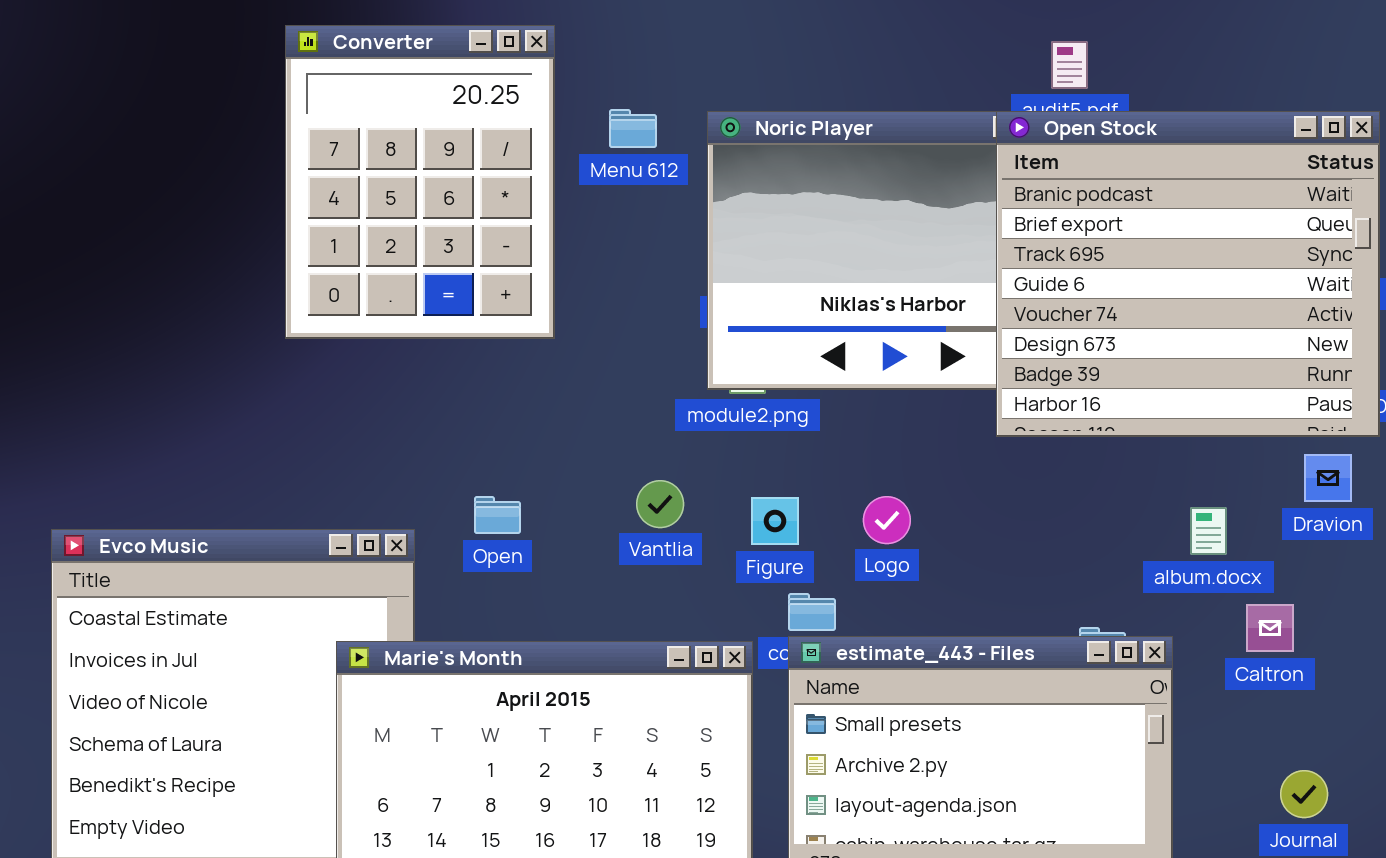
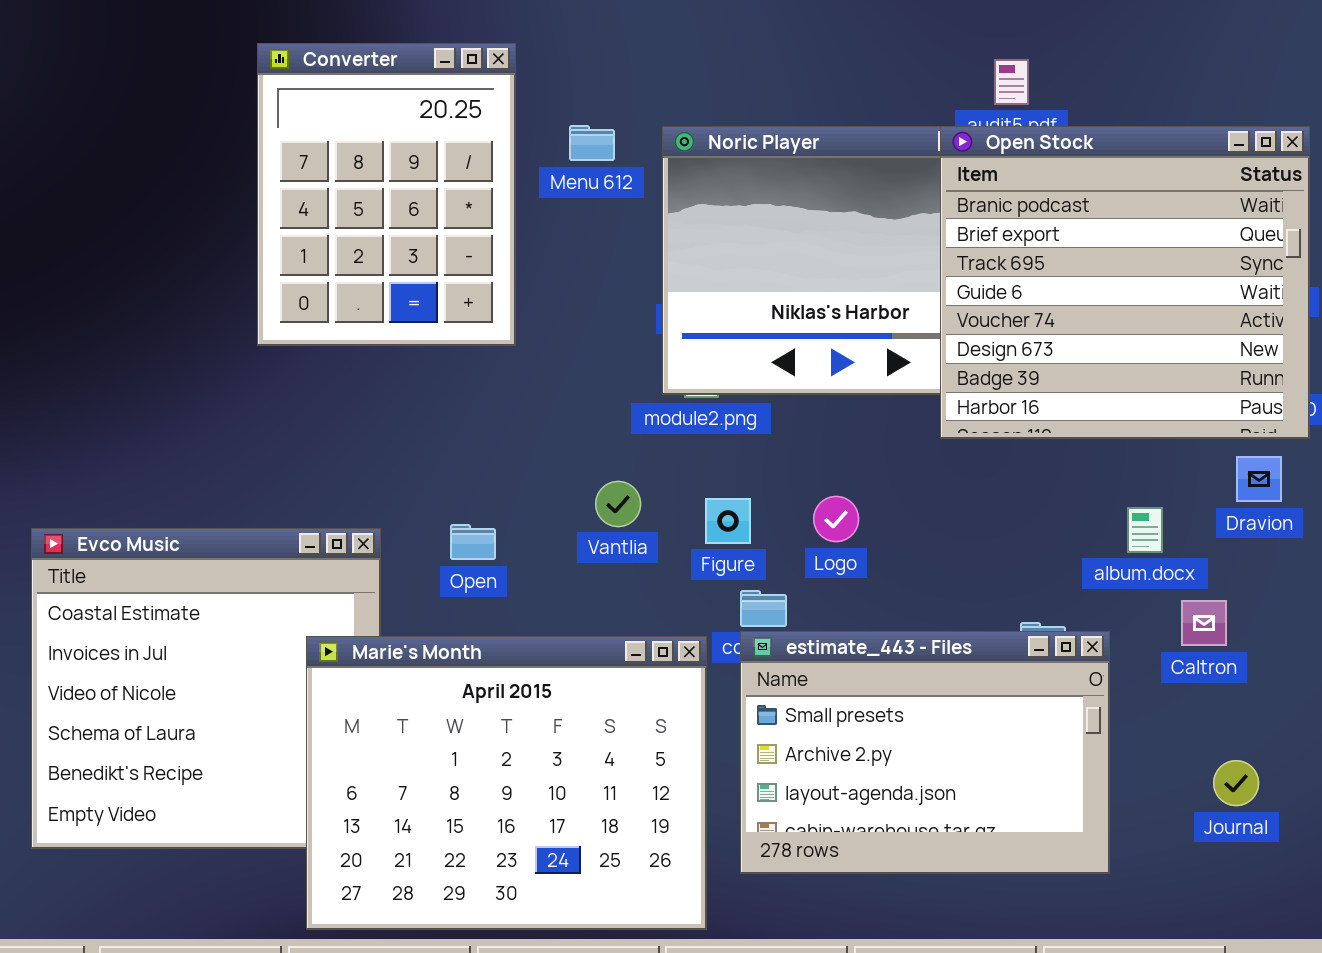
Open: [474,496,521,534] -> [450,524,496,560], moved

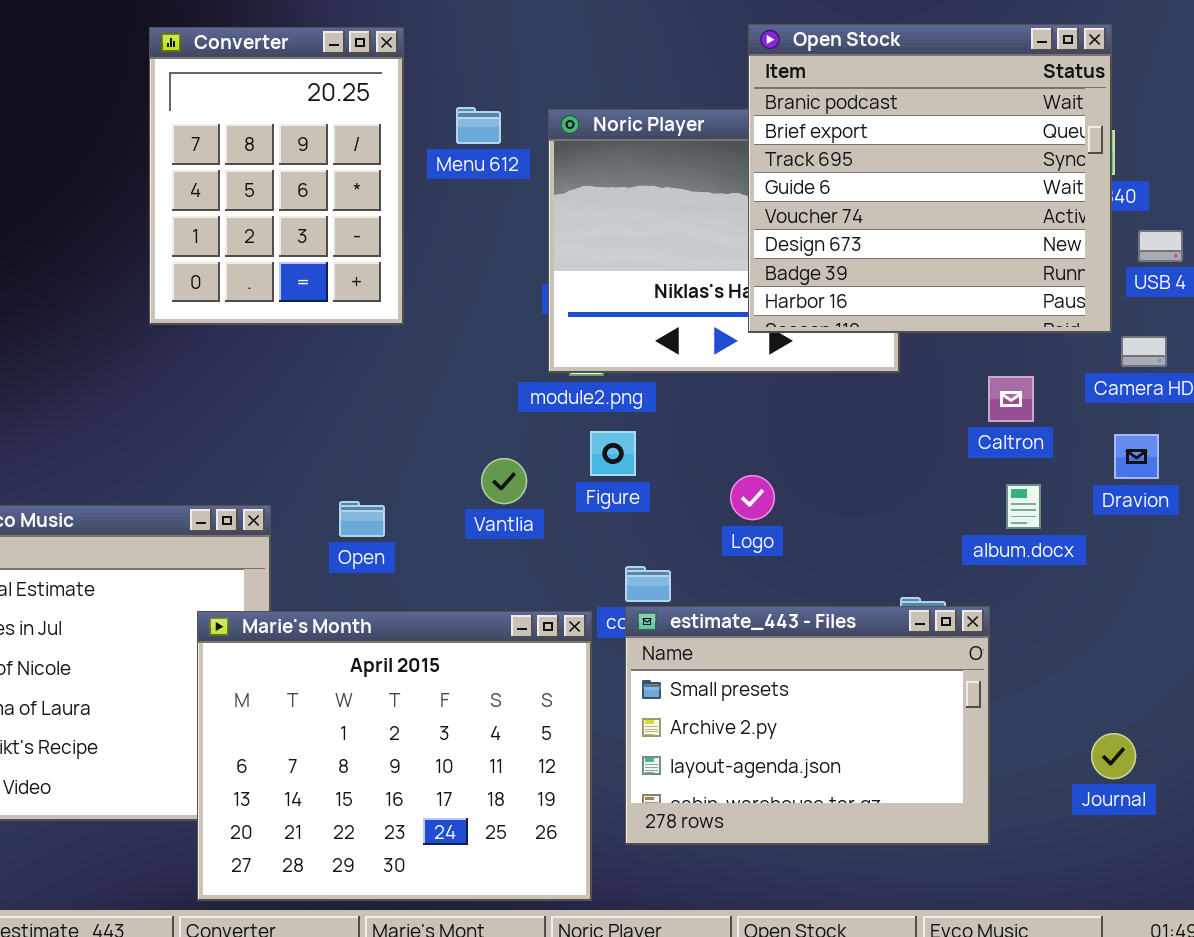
Open Stock: [940,126,1310,439] -> [748,24,1112,333], moved
Logo: [813,496,859,542] -> [730,475,775,520], moved
Figure: [705,498,751,544] -> [590,431,636,476], moved
Caltron: [1181,600,1227,646] -> [988,376,1034,422], moved

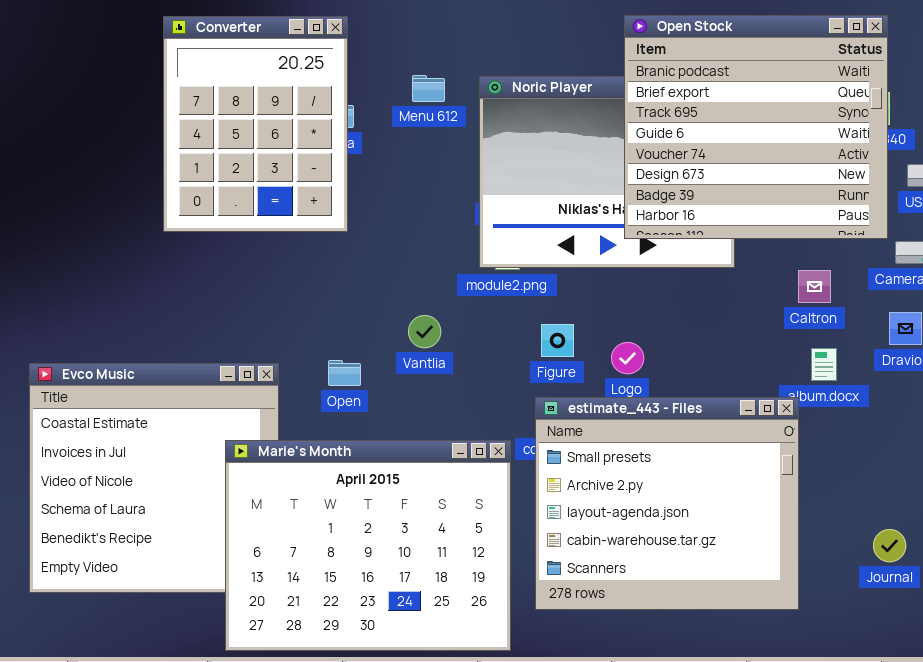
Converter: [149,27,404,325] -> [163,16,348,232], moved
Figure: [590,431,636,476] -> [541,324,574,357], moved
Vantlia: [481,458,527,504] -> [408,315,441,348], moved
estimate_443 - Files: [625,606,990,845] -> [535,397,799,610], resized

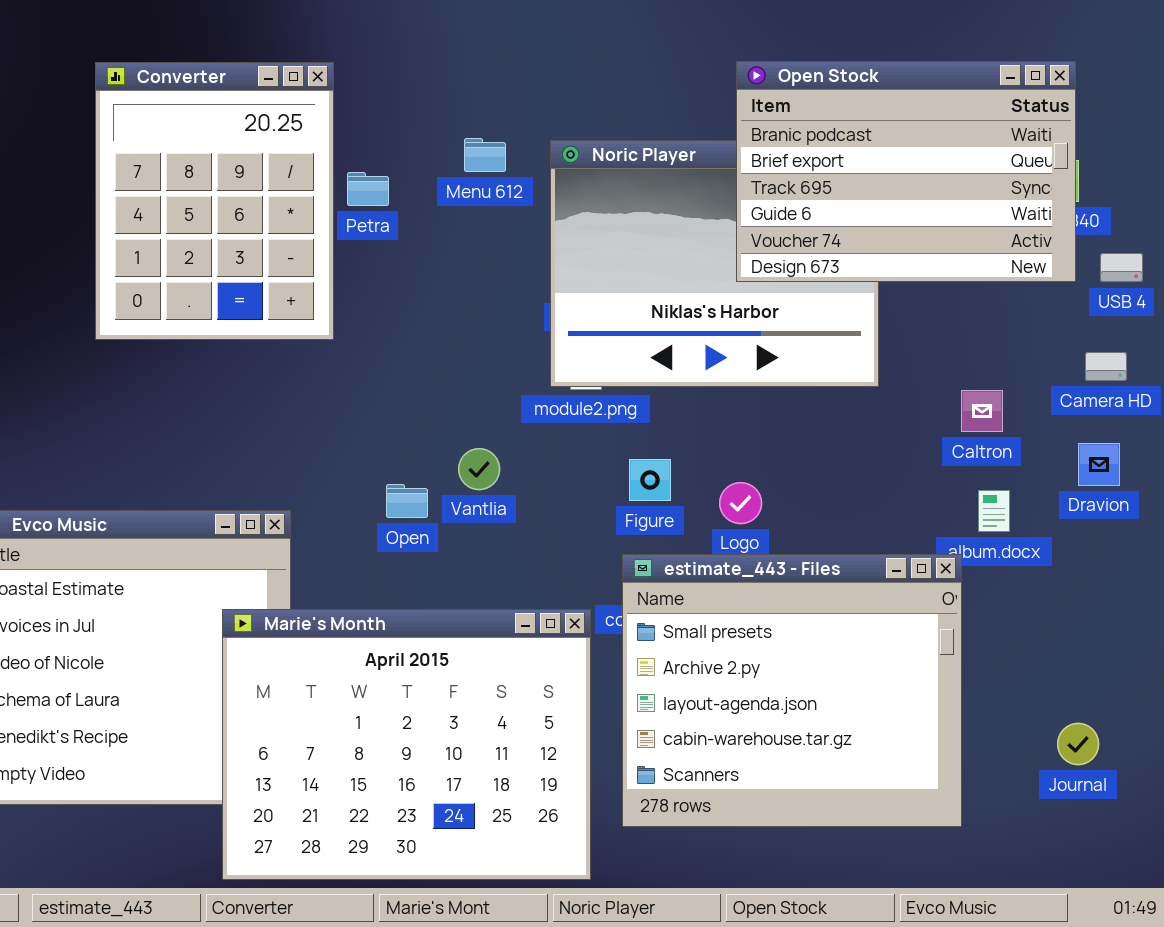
Open Stock: [624,15,888,239] -> [736,61,1076,282], resized
Converter: [163,16,348,232] -> [95,62,334,340], moved
Open: [328,360,361,386] -> [386,484,428,518], moved

